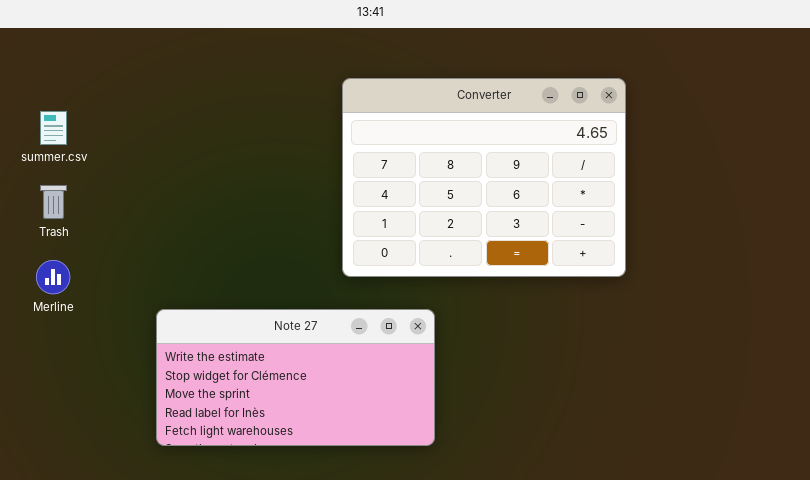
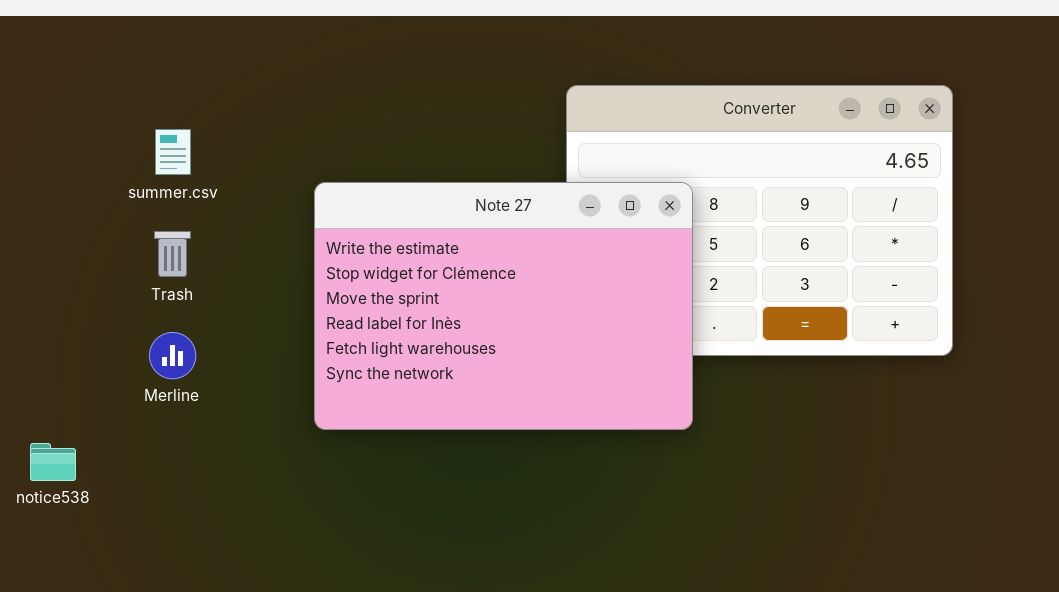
Note 27: [156,309,435,446] -> [314,182,693,430], moved, resized

